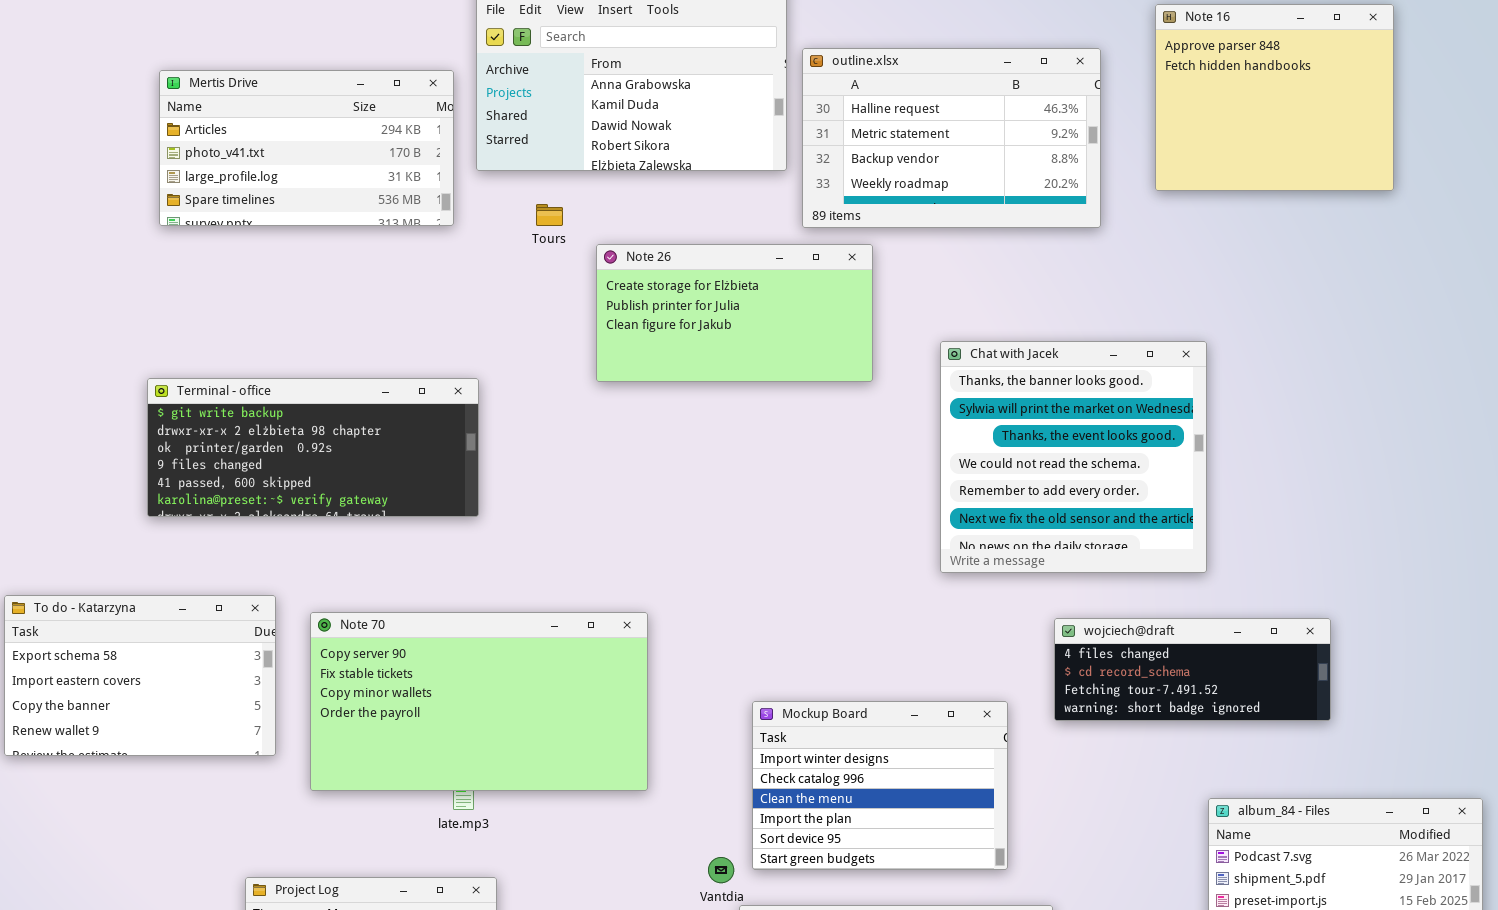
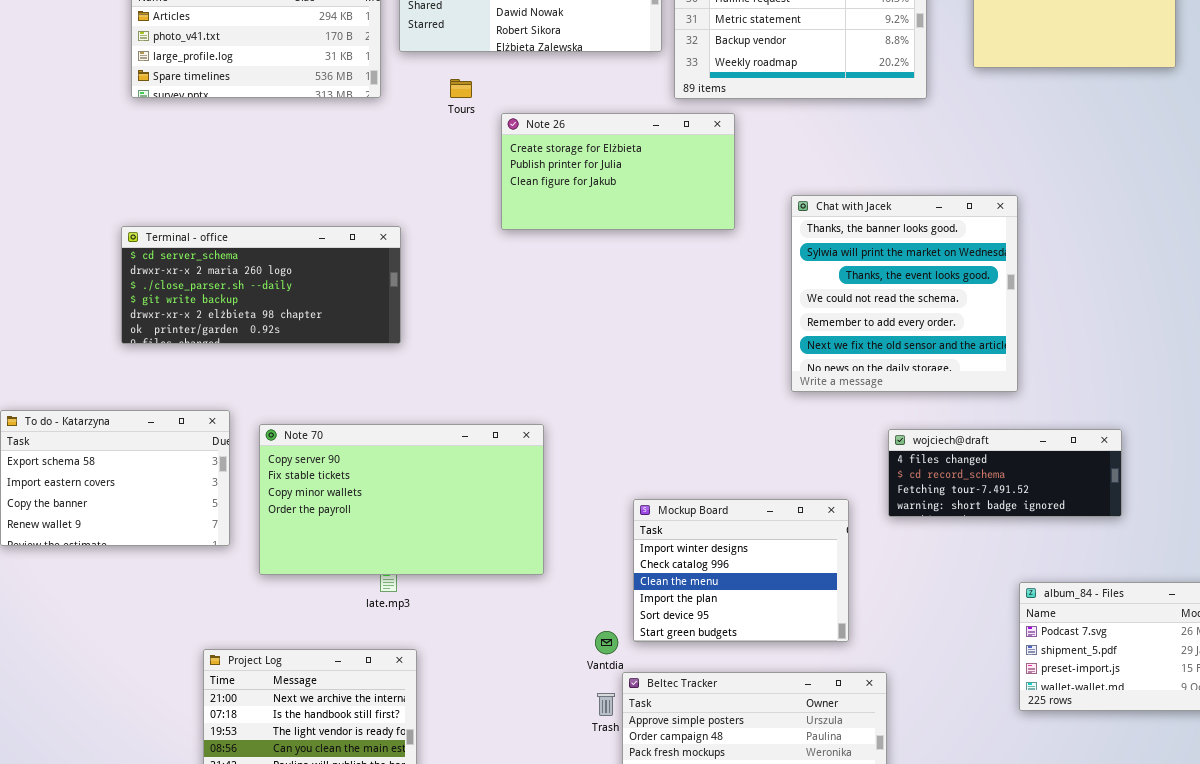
Terminal - office: [147,378,479,517] -> [121,226,401,344], scrolled up 3 rows

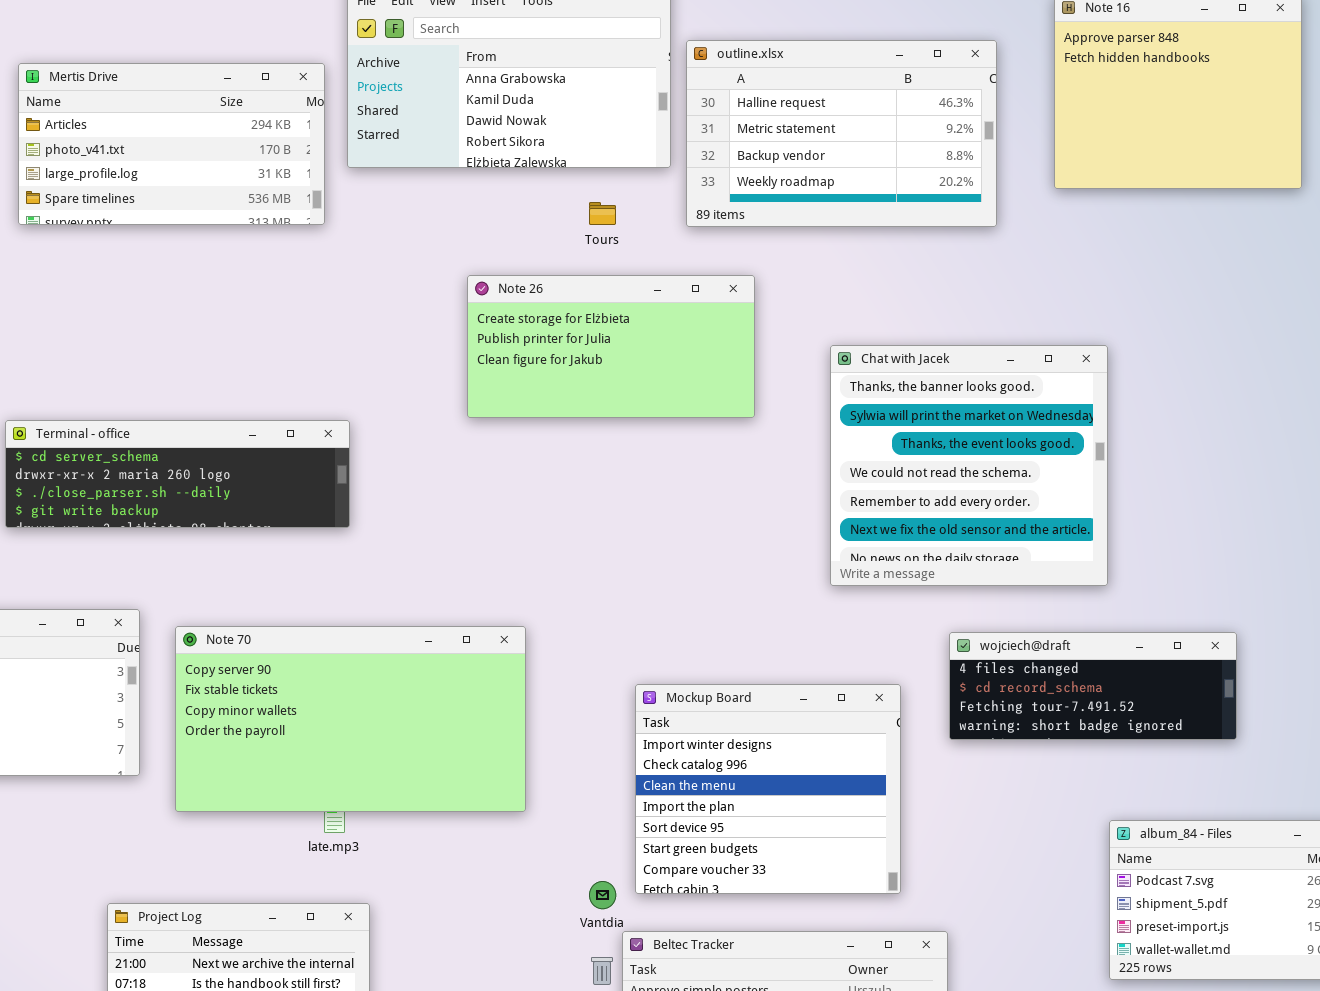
Tours: [450,79,472,98] -> [589,202,616,225], moved
Note 26: [501,113,735,230] -> [467,275,755,418], moved
Terminal - office: [121,226,401,344] -> [5,420,350,528], resized
Mockup Board: [633,499,849,642] -> [635,684,901,894], resized

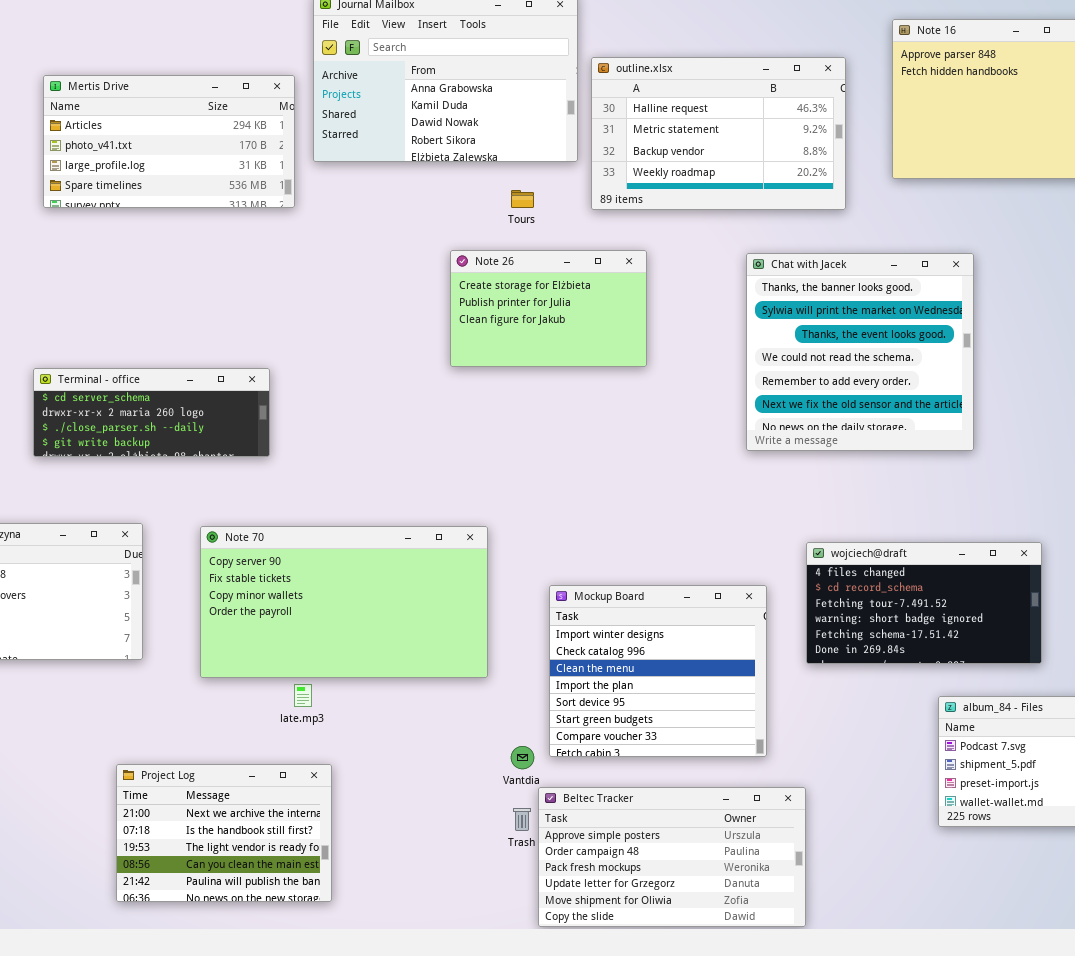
Note 26: [467,275,755,418] -> [450,250,647,367], resized
Chat with Jacek: [830,345,1108,586] -> [746,253,974,451], moved
Terminal - office: [5,420,350,528] -> [33,368,270,457], resized
Note 70: [175,626,526,812] -> [200,526,488,678], moved
wojciech@draft: [949,632,1237,740] -> [806,542,1042,664], resized

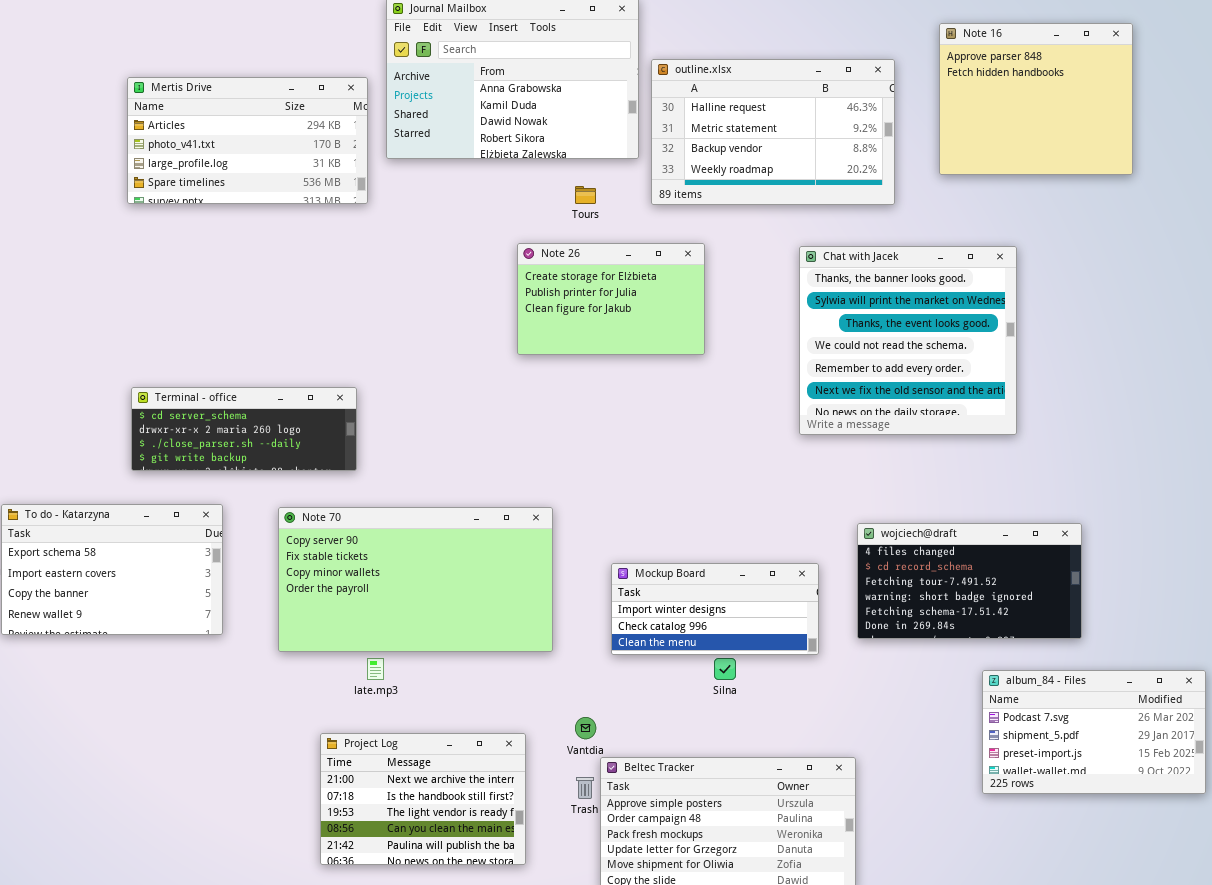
Terminal - office: [33,368,270,457] -> [131,387,357,471], moved
Mockup Board: [549,585,767,757] -> [611,563,819,655], resized
Project Log: [116,764,332,902] -> [320,733,526,865], moved

